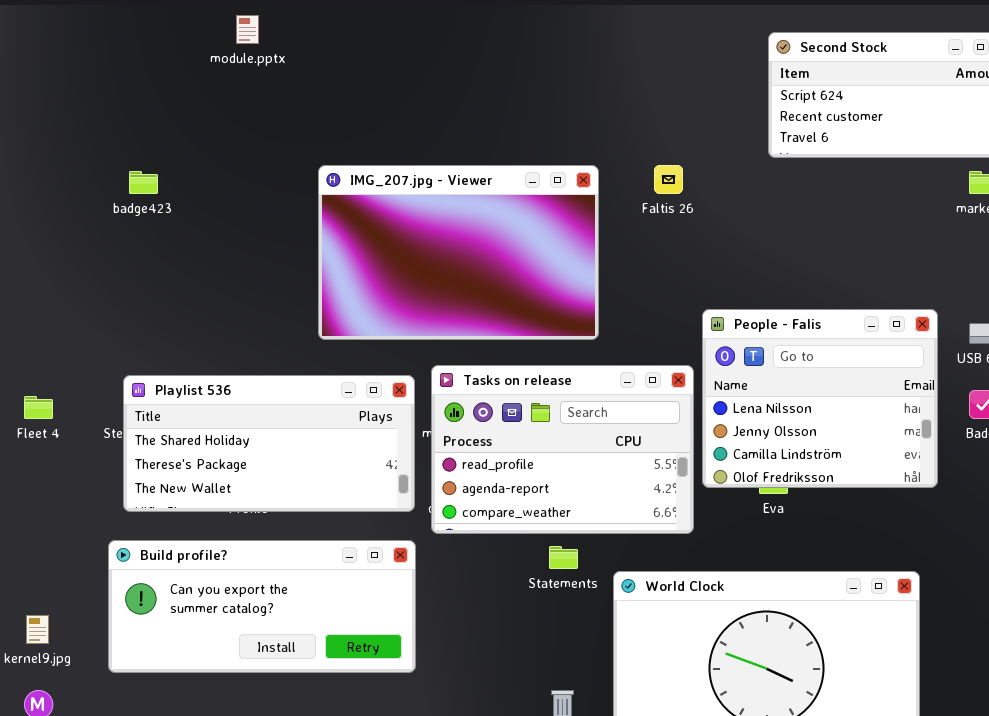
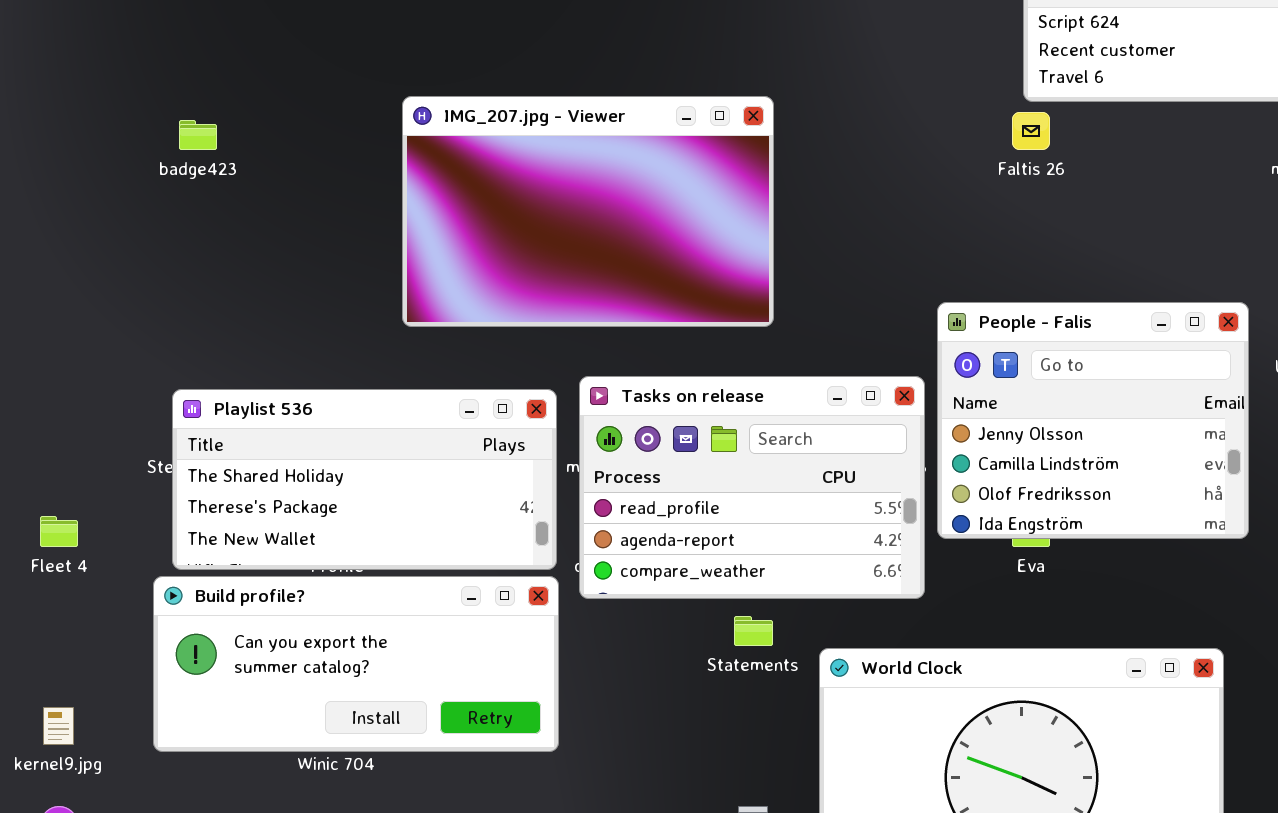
IMG_207.jpg - Viewer: [318,165,599,340] -> [402,96,774,327], moved
Faltis 26: [654,165,683,194] -> [1012,112,1050,150], moved
People - Falis: [702,309,938,488] -> [937,302,1249,539], scrolled down 1 row
Fleet 4: [24,396,53,419] -> [40,516,78,547], moved
Build profile?: [108,540,416,673] -> [153,576,559,752], moved

